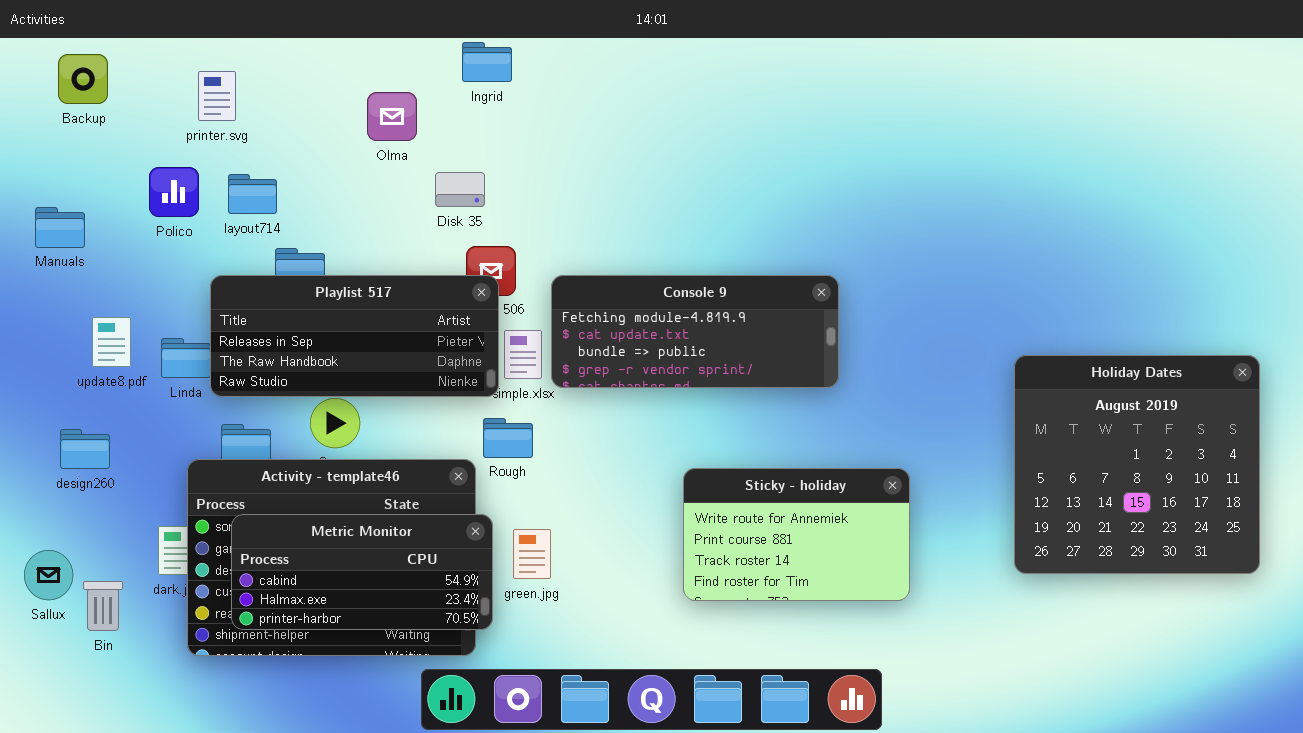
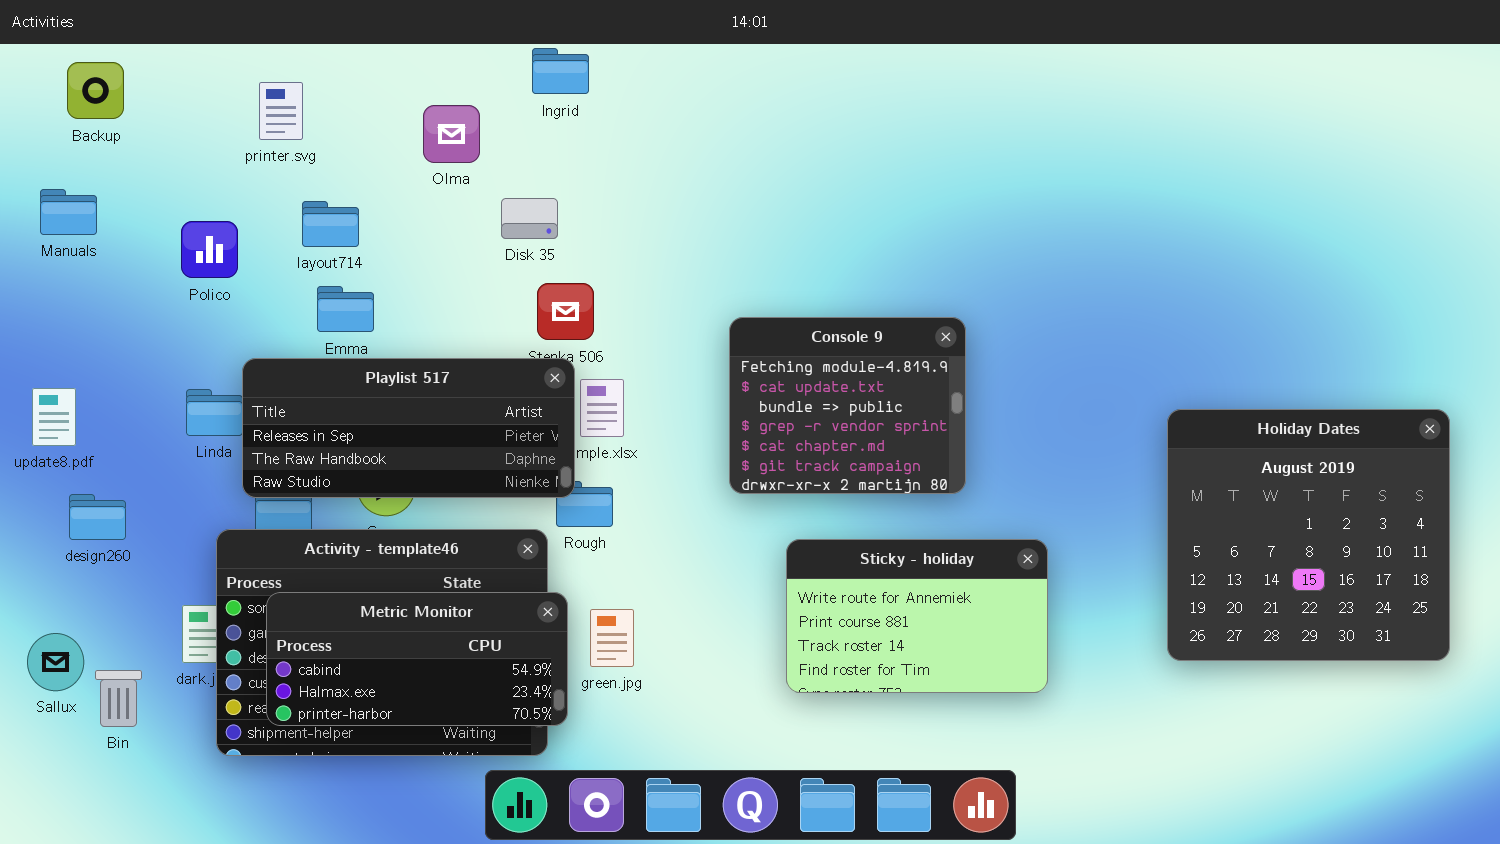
printer.svg: [198,71,236,121] -> [259,82,303,140], moved
Polico: [149,167,199,217] -> [181,221,238,278], moved
layout714: [228,174,277,214] -> [302,201,359,247], moved
Manuals: [35,207,85,248] -> [40,189,97,235], moved
Playlist 517: [210,275,499,397] -> [242,358,575,498], moved
Console 9: [551,275,839,388] -> [729,317,966,494], resized
update8.pdf: [92,317,131,367] -> [32,388,76,446], moved

